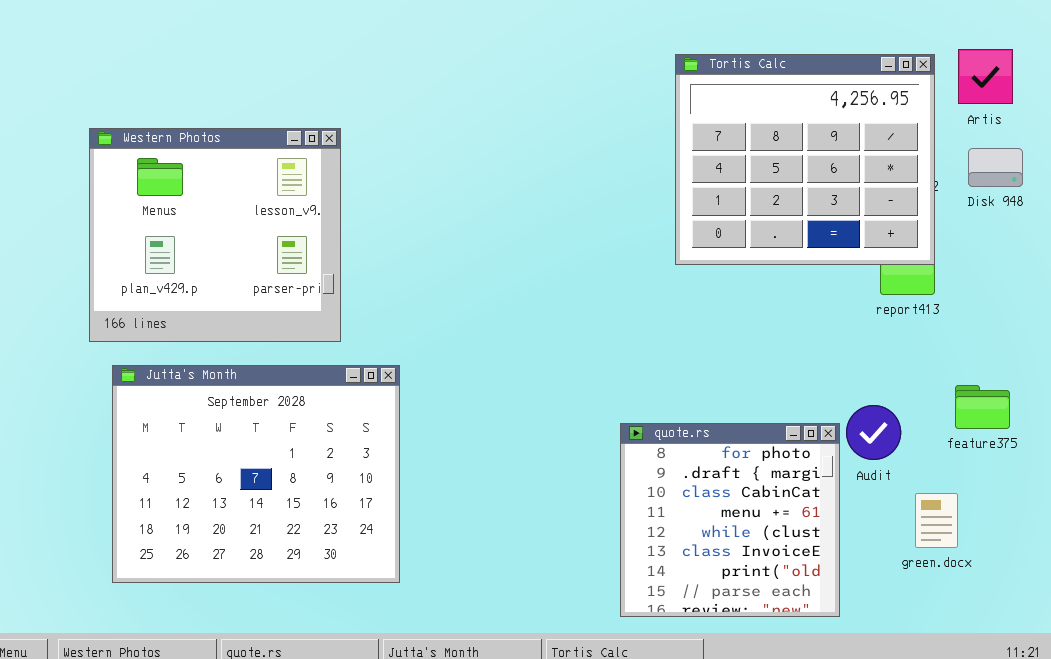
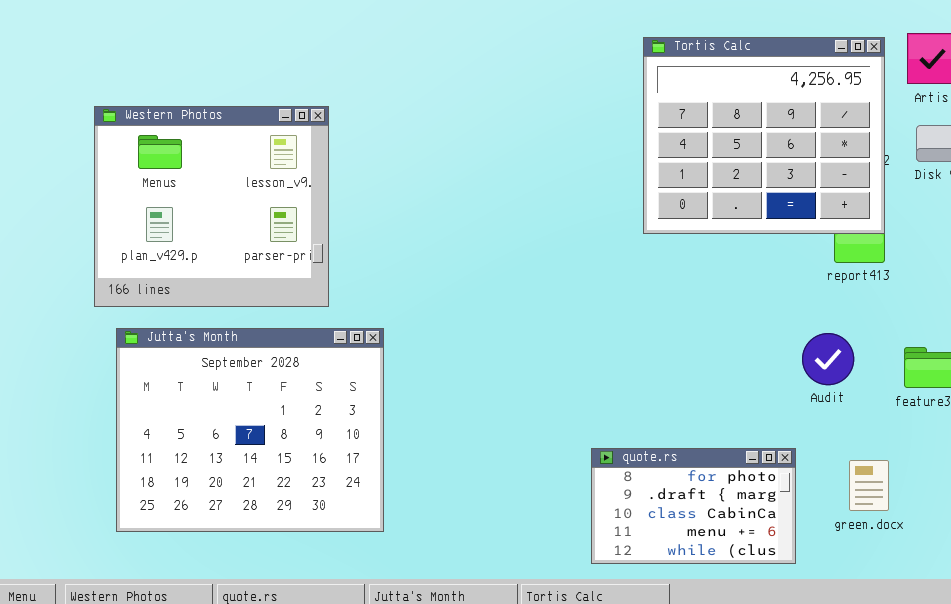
Audit: [846,405,901,460] -> [802,333,854,385], moved
quote.rs: [620,423,840,617] -> [591,448,796,564], resized
green.docx: [915,493,958,548] -> [849,460,889,511], moved

